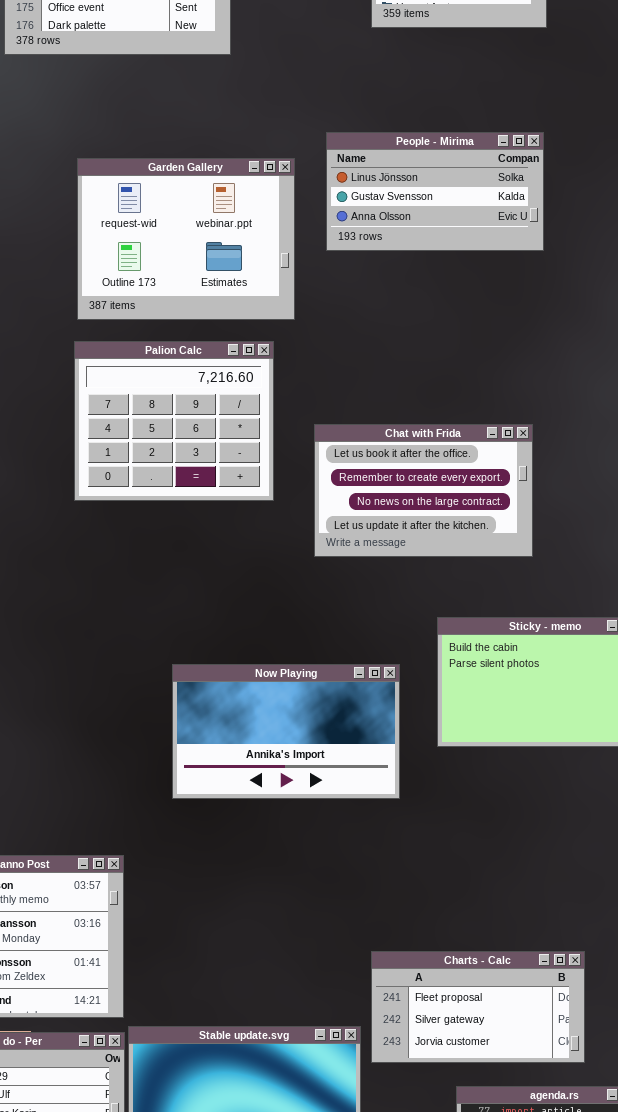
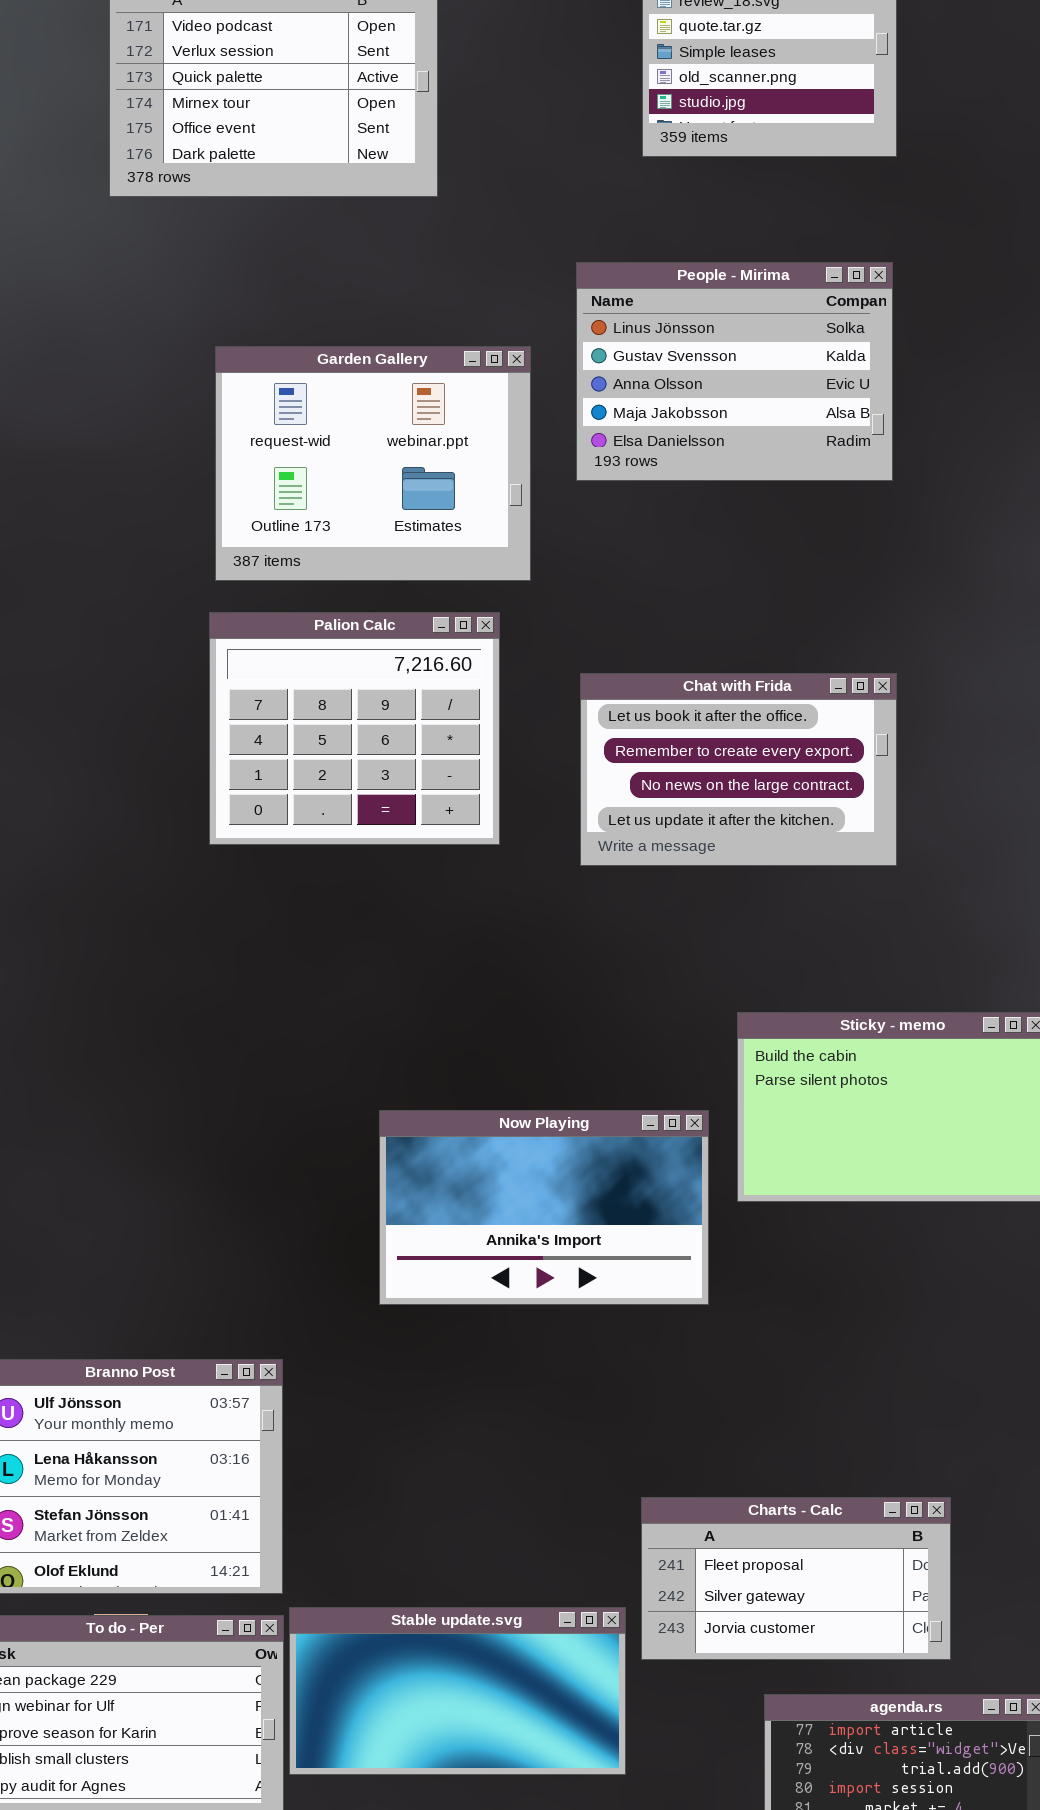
People - Mirima: [326,132,544,251] -> [576,262,893,481], resized
Chat with Frida: [314,424,533,557] -> [580,673,897,866], moved
Now Playing: [172,664,400,799] -> [379,1110,709,1305], moved

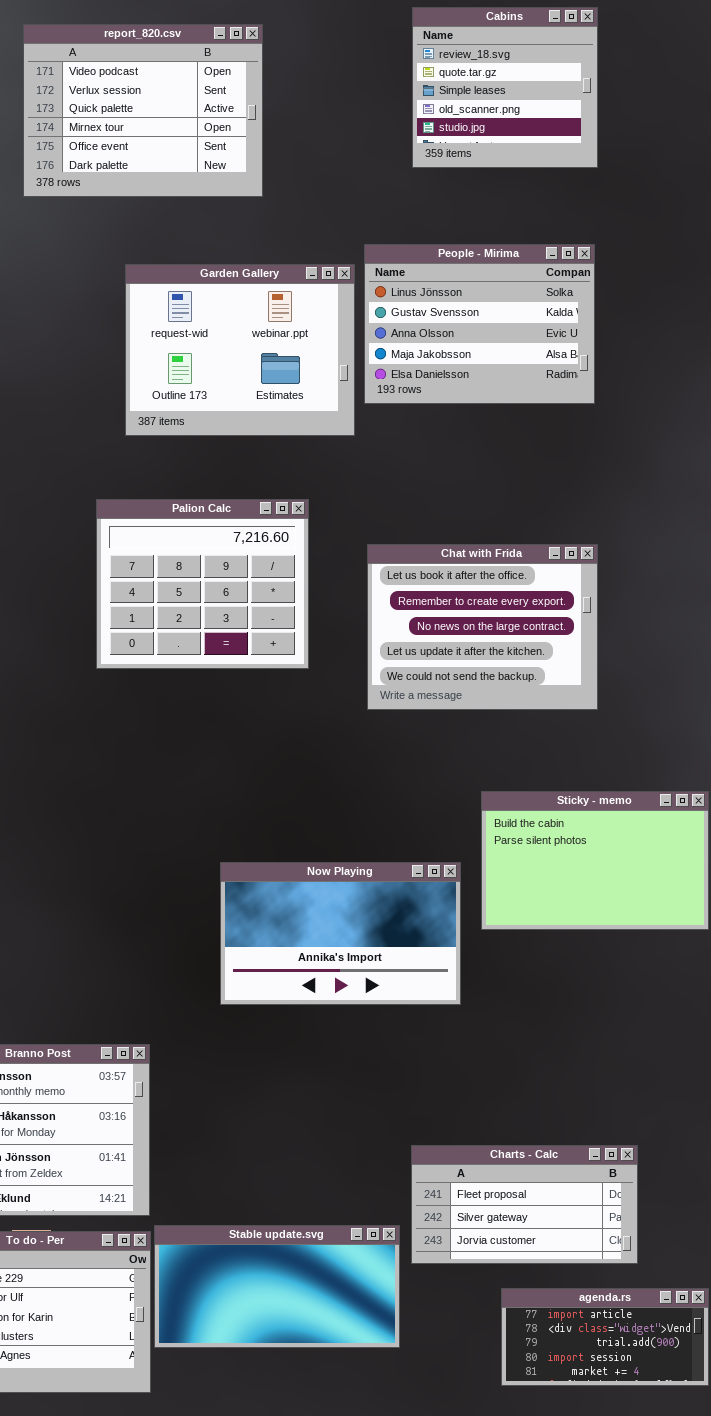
Garden Gallery: [215,346,531,581] -> [125,264,355,436], moved
Chat with Frida: [580,673,897,866] -> [367,544,598,710], resized

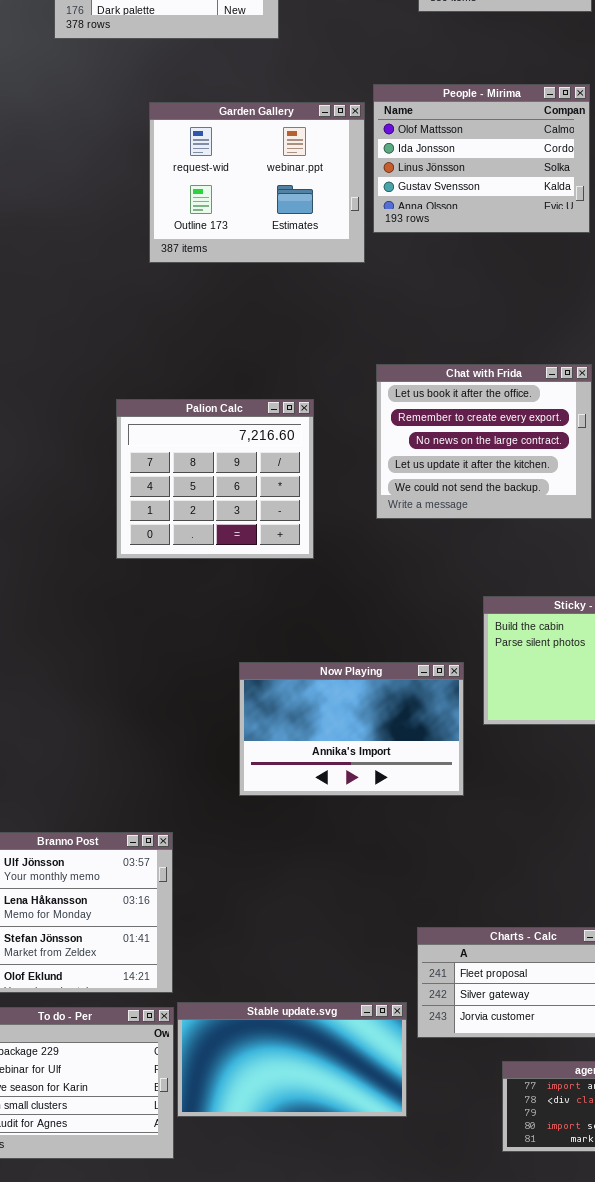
People - Mirima: [364,244,595,404] -> [373,84,590,233], scrolled up 2 rows
Palion Calc: [96,499,309,669] -> [116,399,314,559], moved

